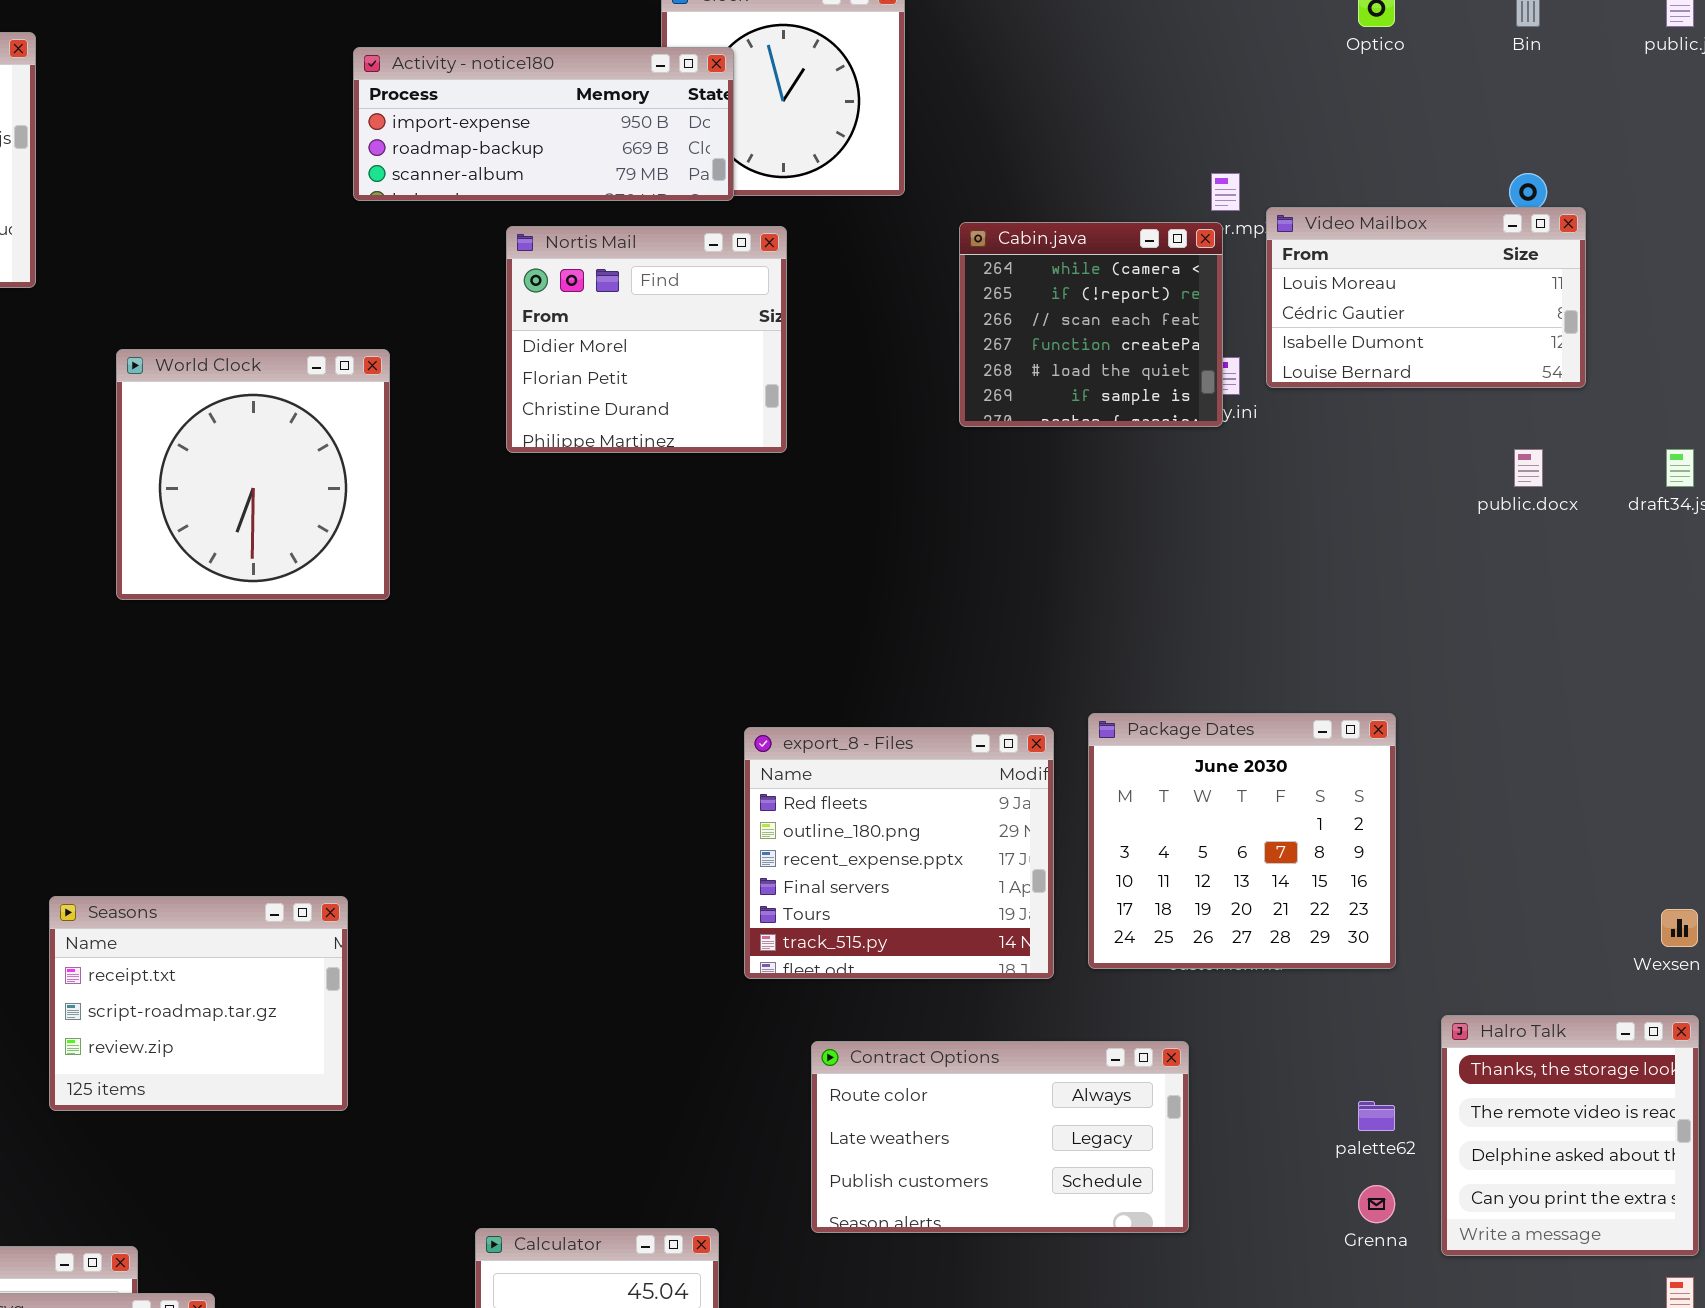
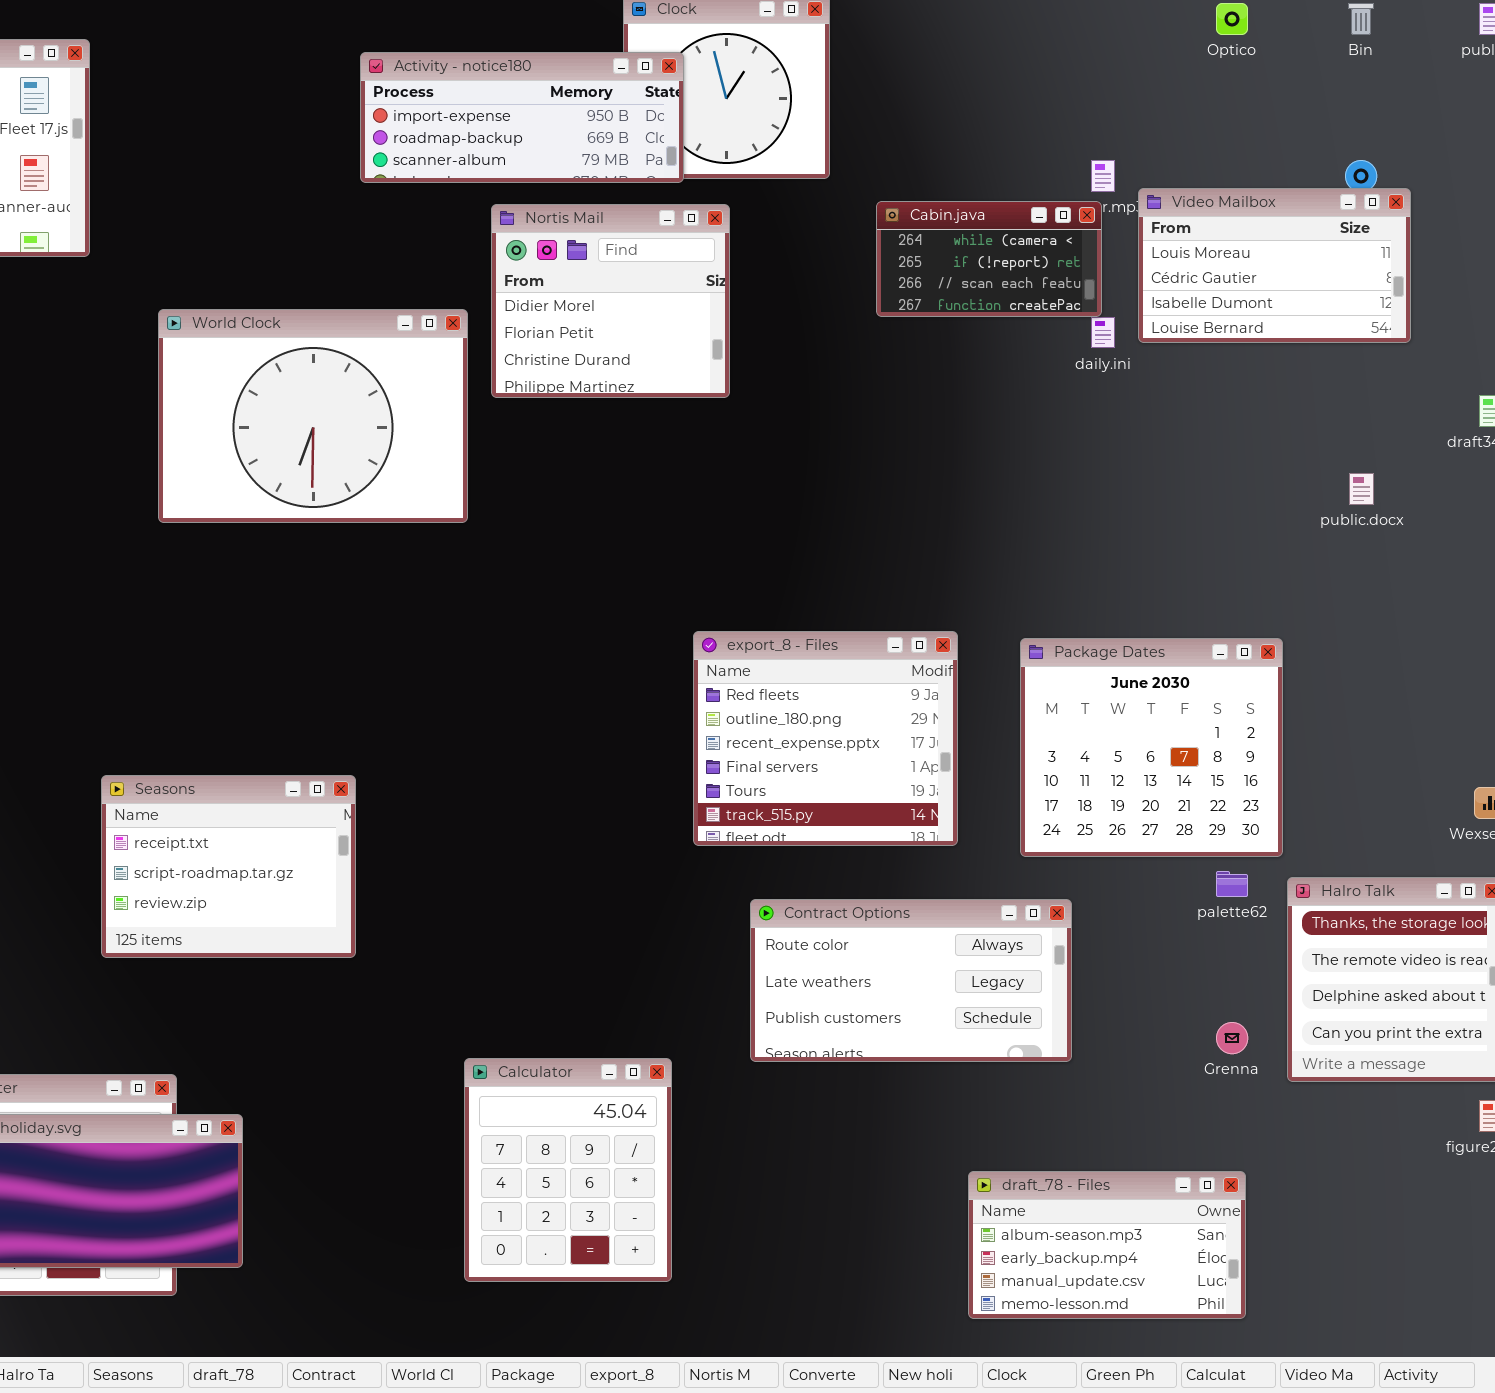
Cabin.java: [959,222,1223,427] -> [876,201,1102,317], resized
World Clock: [116,349,390,600] -> [158,309,468,523], resized
public.docx: [1514,449,1543,487] -> [1349,473,1374,505], moved
Package Dates: [1088,713,1396,969] -> [1020,638,1283,857], moved
palette62: [1358,1101,1395,1131] -> [1216,871,1248,897], moved

